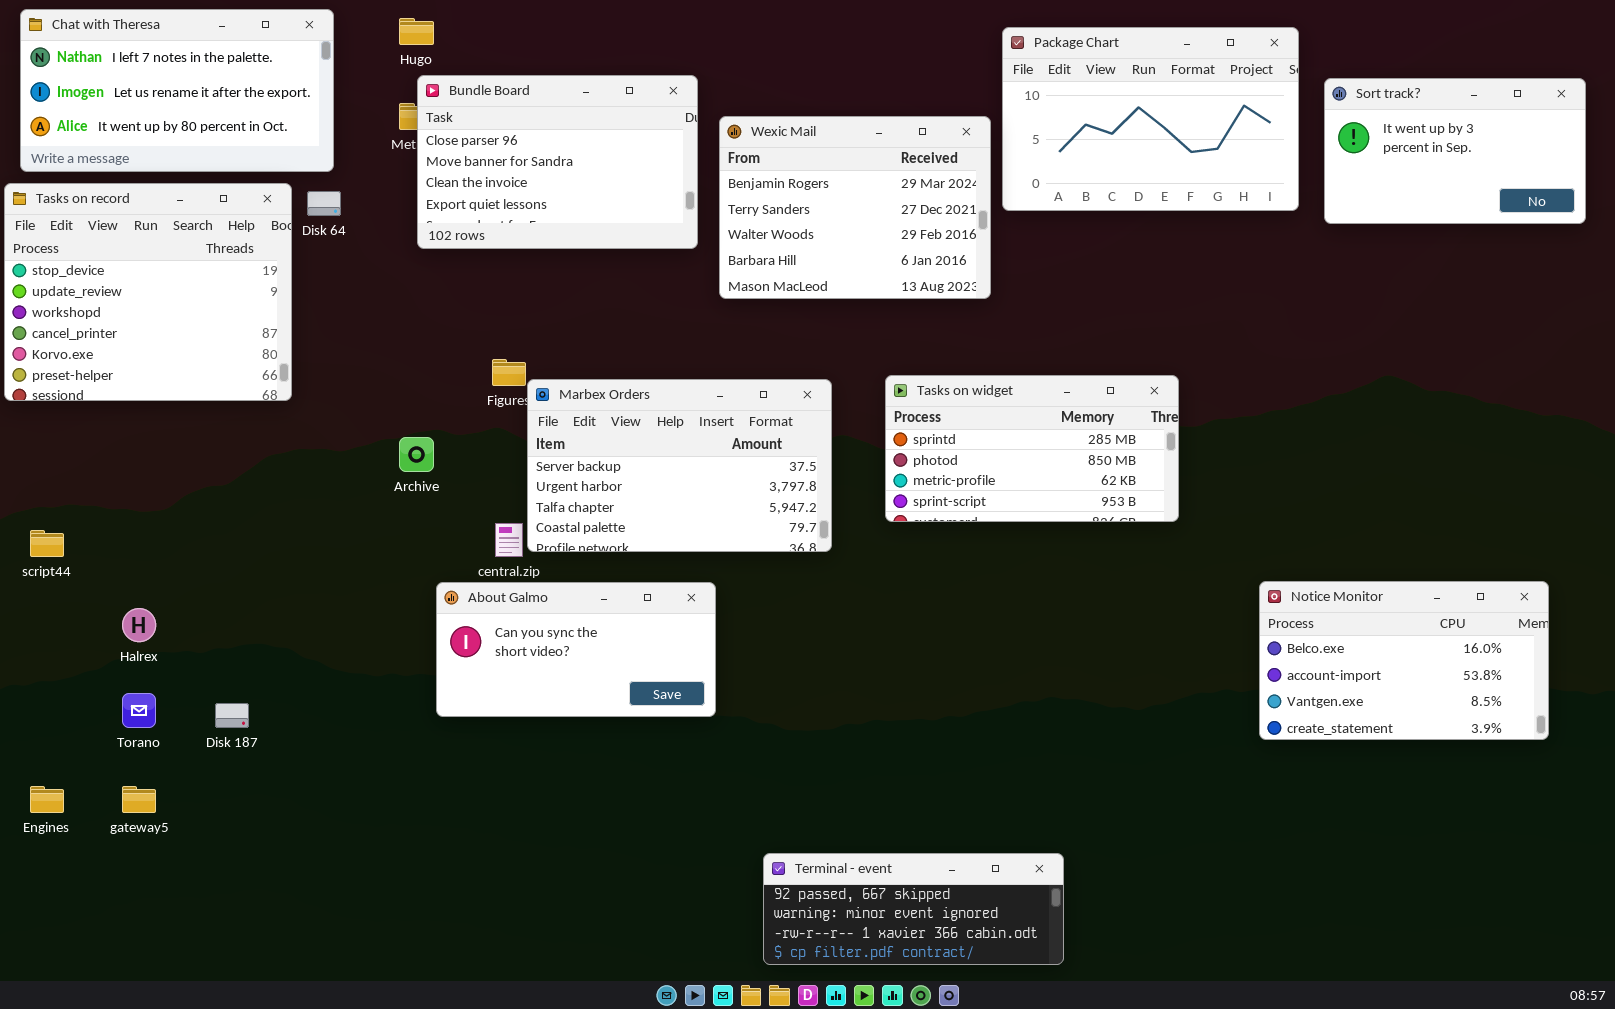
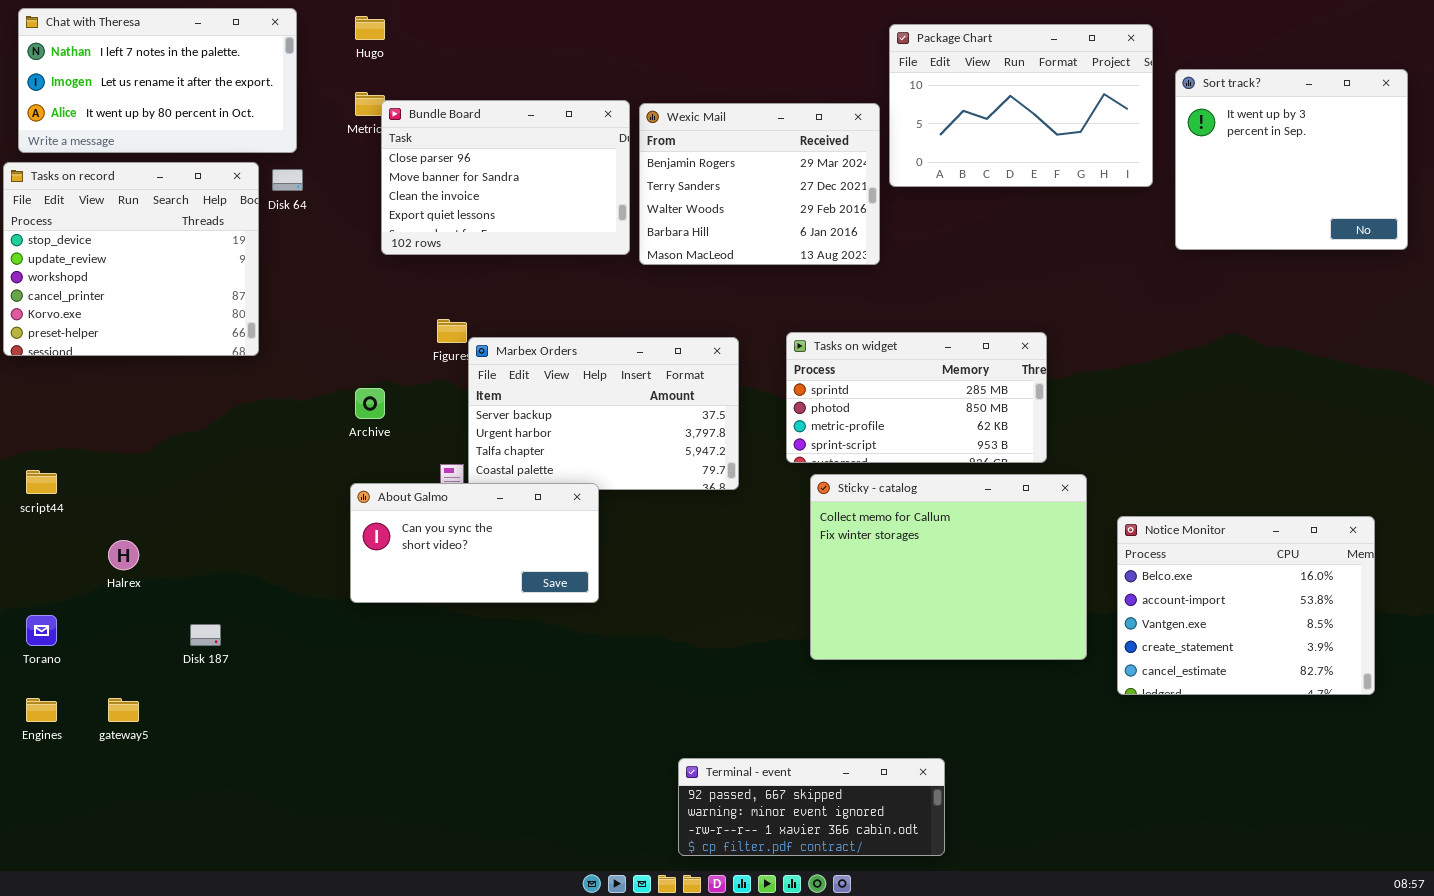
Bundle Board: [417,75,698,249] -> [381,100,630,255], moved
Sort track?: [1324,78,1586,224] -> [1175,69,1408,250], resized
Sticky - catalog: none -> [810,474,1087,660], opened
Notice Monitor: [1259,581,1549,740] -> [1117,516,1375,695], resized
About Galmo: [436,582,716,717] -> [350,483,599,603], moved
Torano: [122,693,156,728] -> [26,615,57,646], moved

